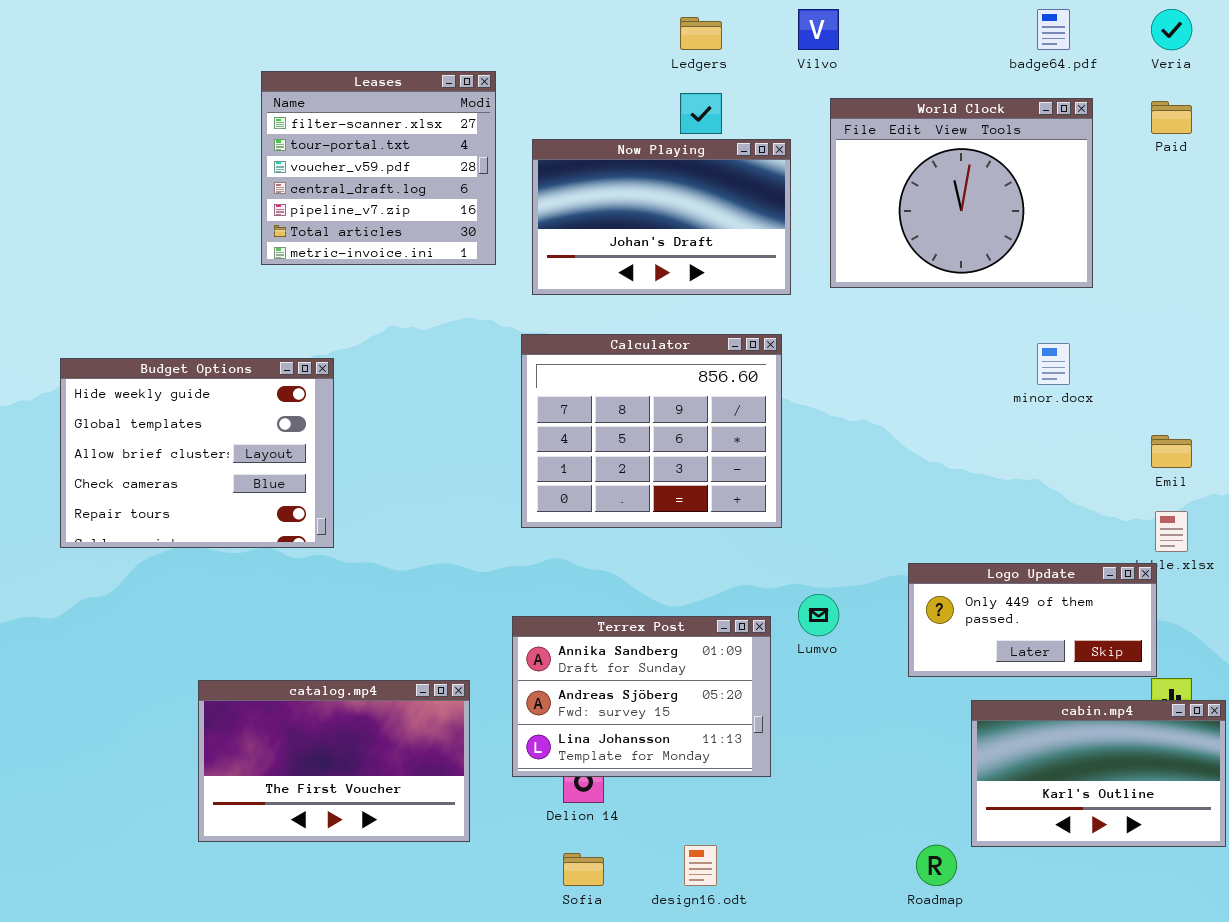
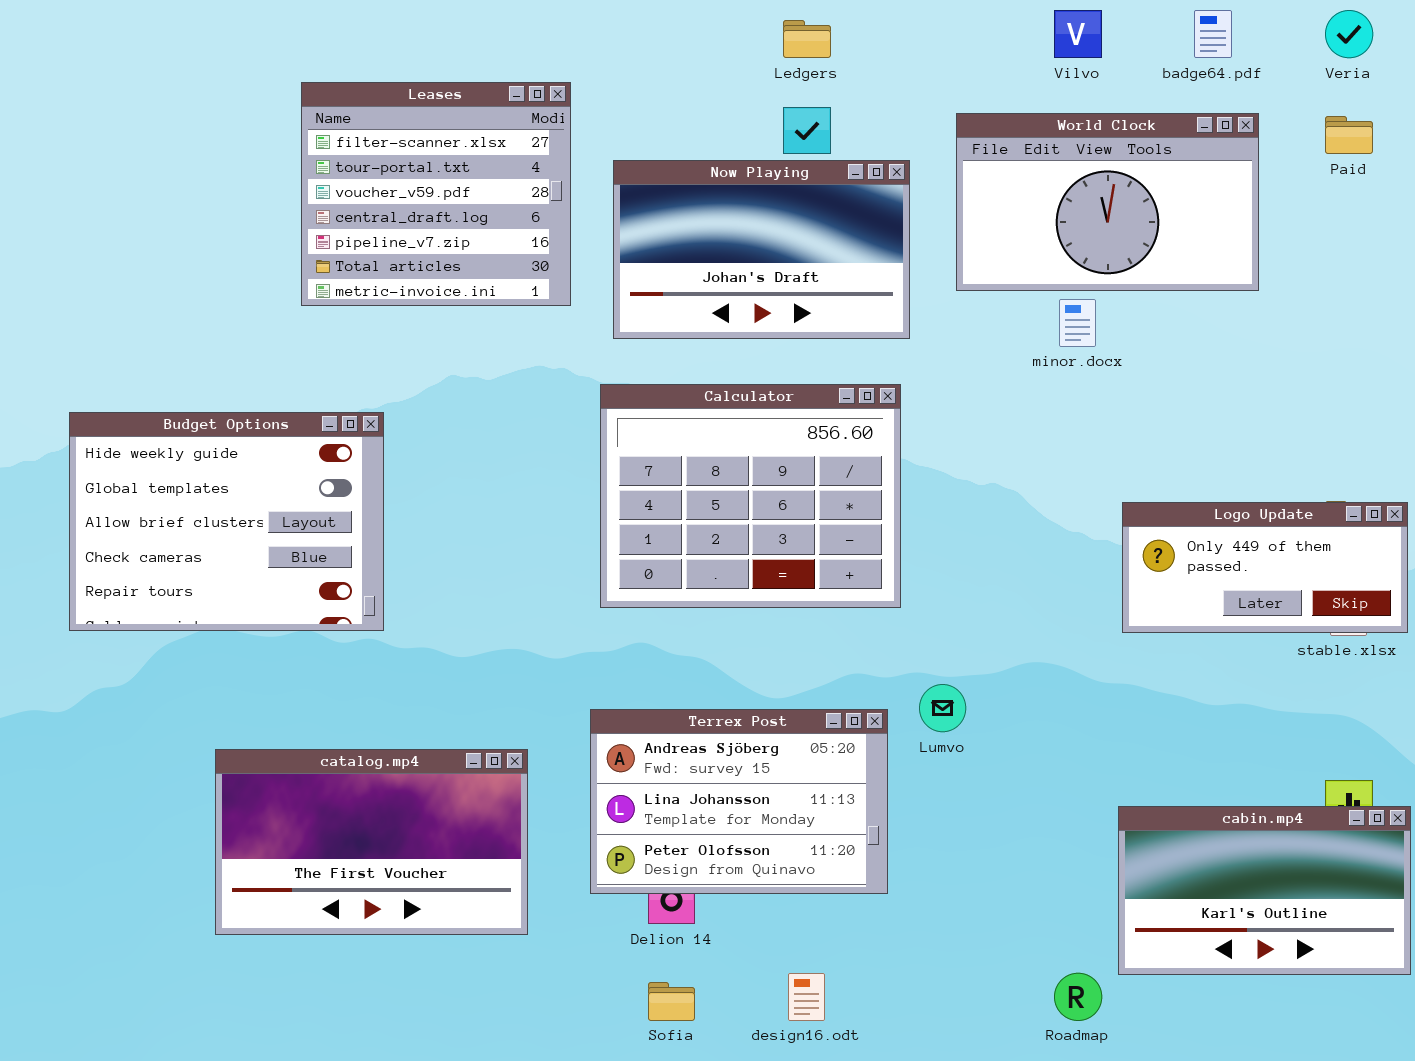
Vilvo: [798,9,839,50] -> [1054,10,1102,58], moved
World Clock: [830,98,1093,288] -> [956,113,1259,291], resized
minor.docx: [1037,343,1070,385] -> [1059,299,1096,347], moved
Logo Update: [908,563,1157,677] -> [1122,502,1408,633], moved
Terrex Post: [512,616,771,777] -> [590,709,888,894], scrolled down 1 row
catalog.mp4: [198,680,470,842] -> [215,749,528,935], moved

